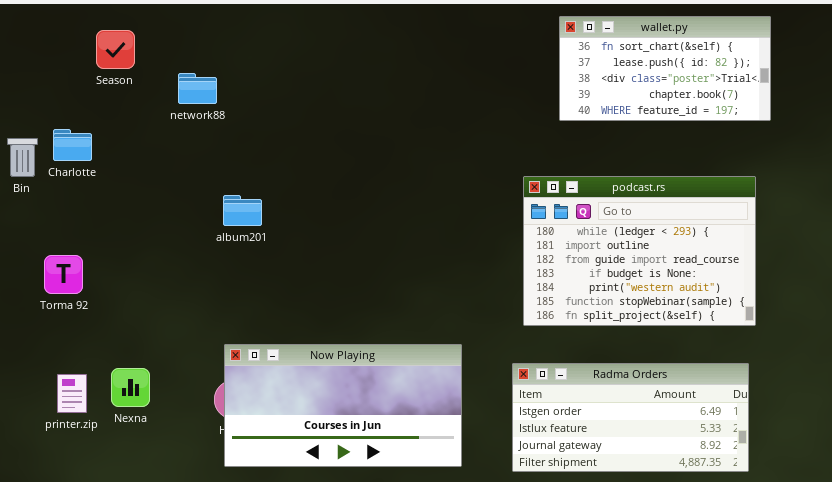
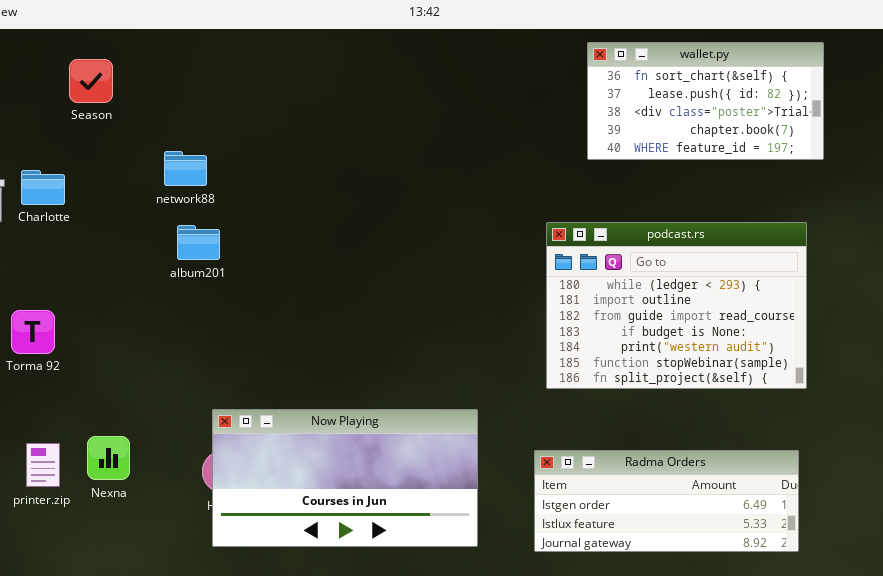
network88: [178,73,217,104] -> [164,151,207,186], moved
album201: [223,195,262,226] -> [177,225,220,260], moved
Radma Orders: [512,363,749,472] -> [534,450,799,552], resized

